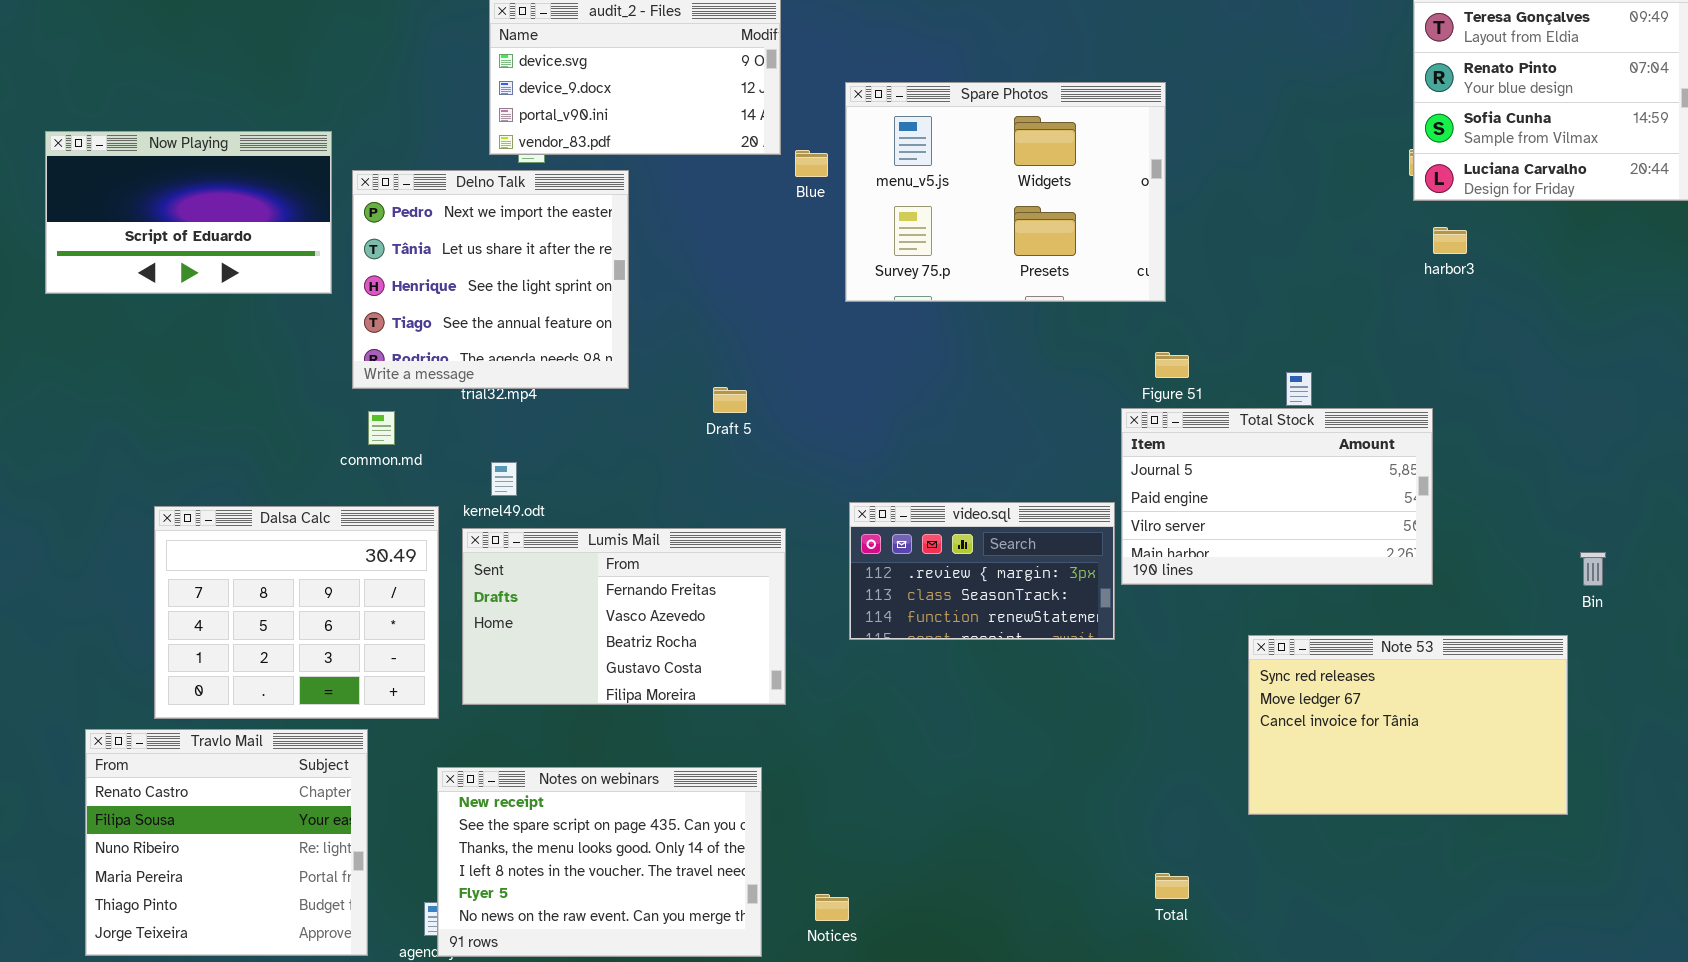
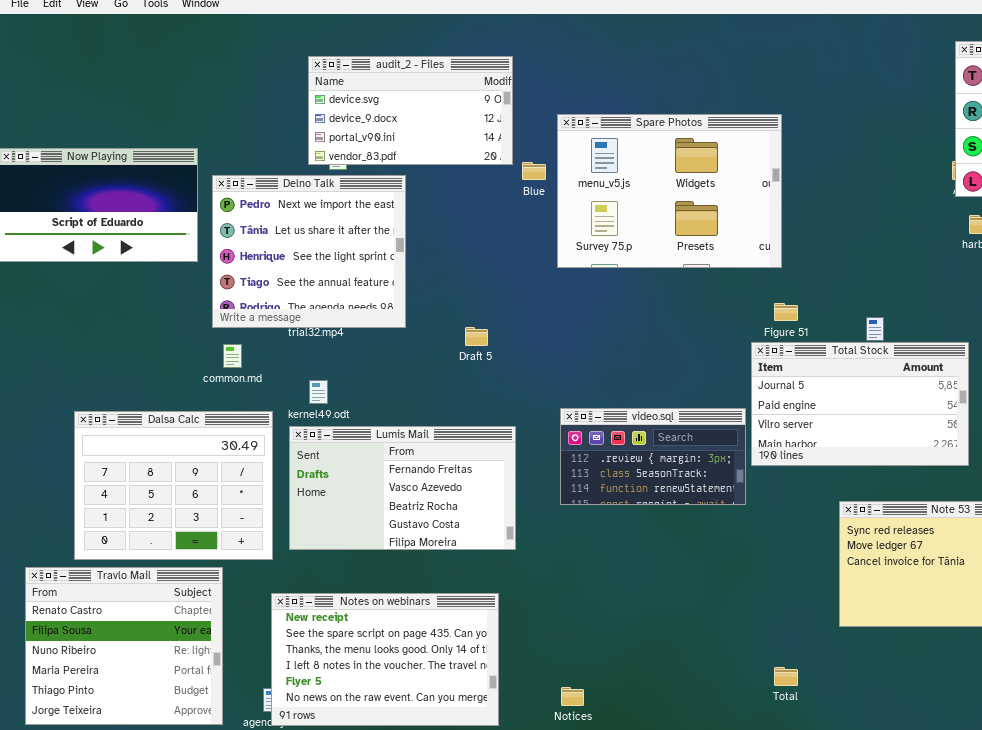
Notices: [815,894,849,921] -> [561,687,584,706], moved

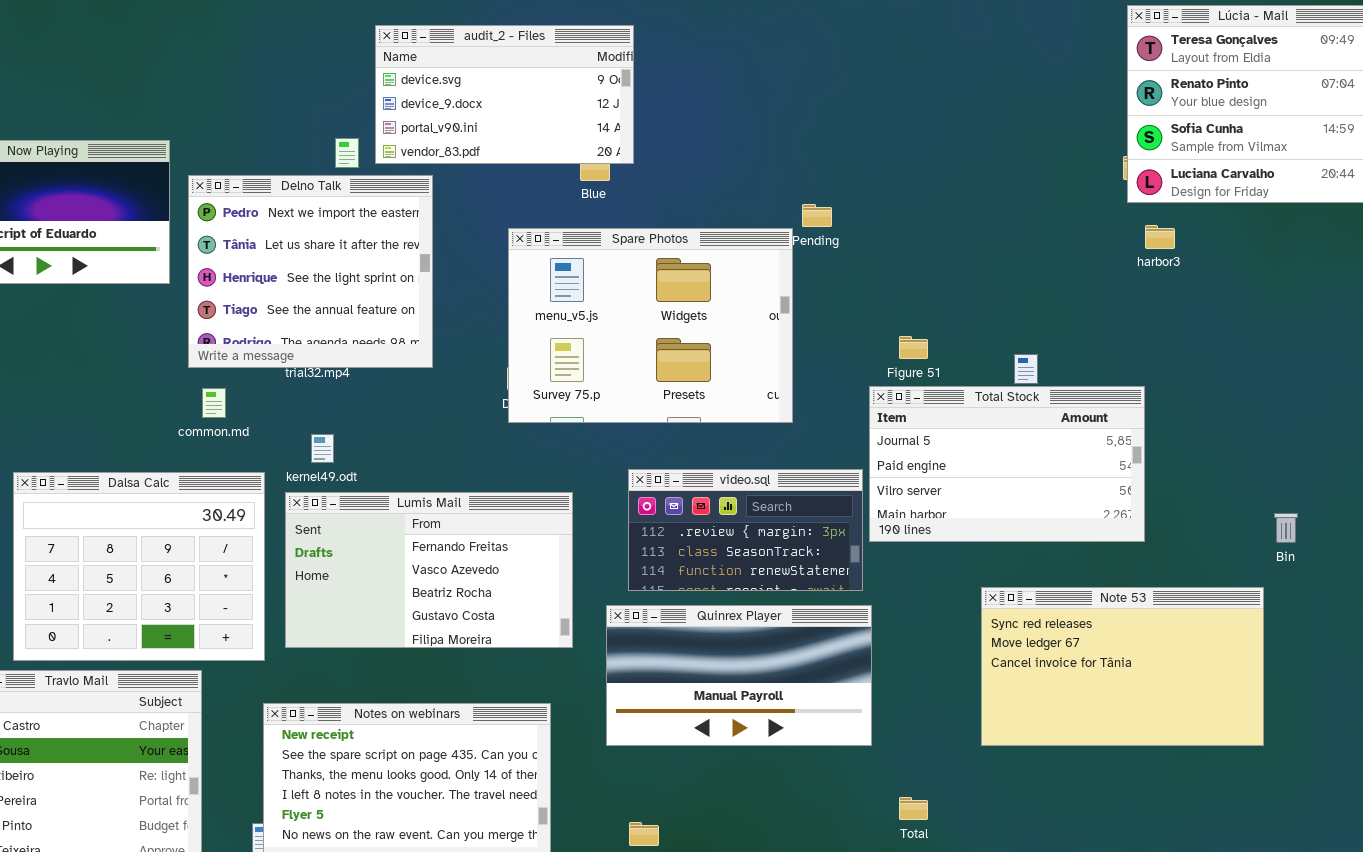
audit_2 - Files: [308,56,513,165] -> [375,25,634,164], moved
Spare Photos: [557,114,782,268] -> [508,228,793,423], moved
Quinrex Player: none -> [606,605,872,746], opened

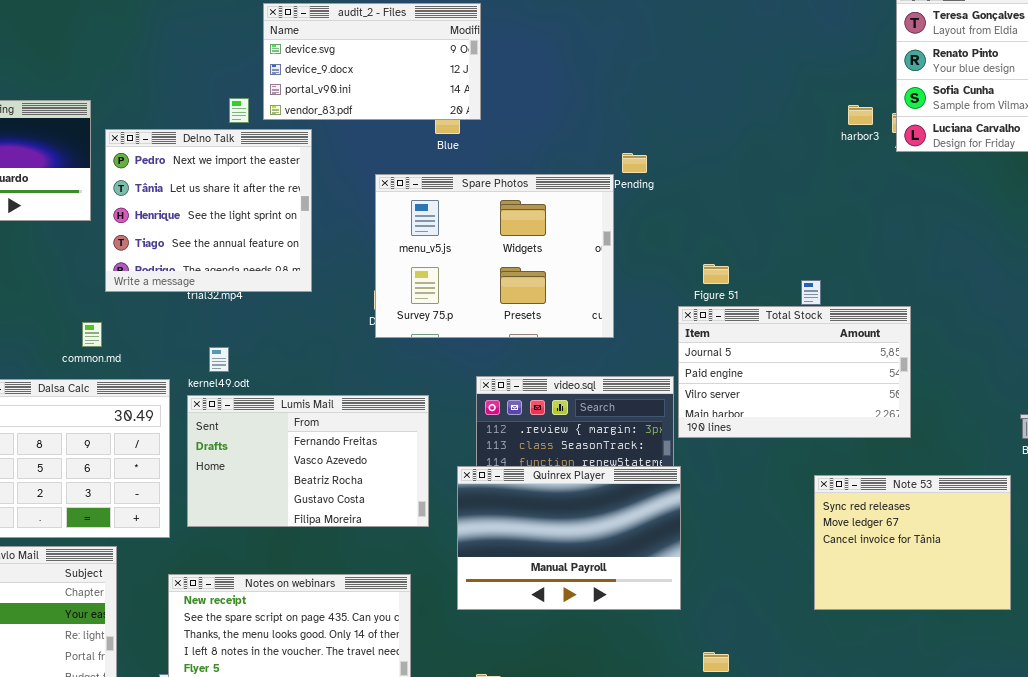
harbor3: [1145,225,1175,249] -> [848,105,873,125], moved
common.md: [202,388,226,418] -> [82,322,102,347], moved
Note 53: [981,587,1264,746] -> [814,475,1011,610], resized
Quinrex Player: [606,605,872,746] -> [457,466,681,610], resized

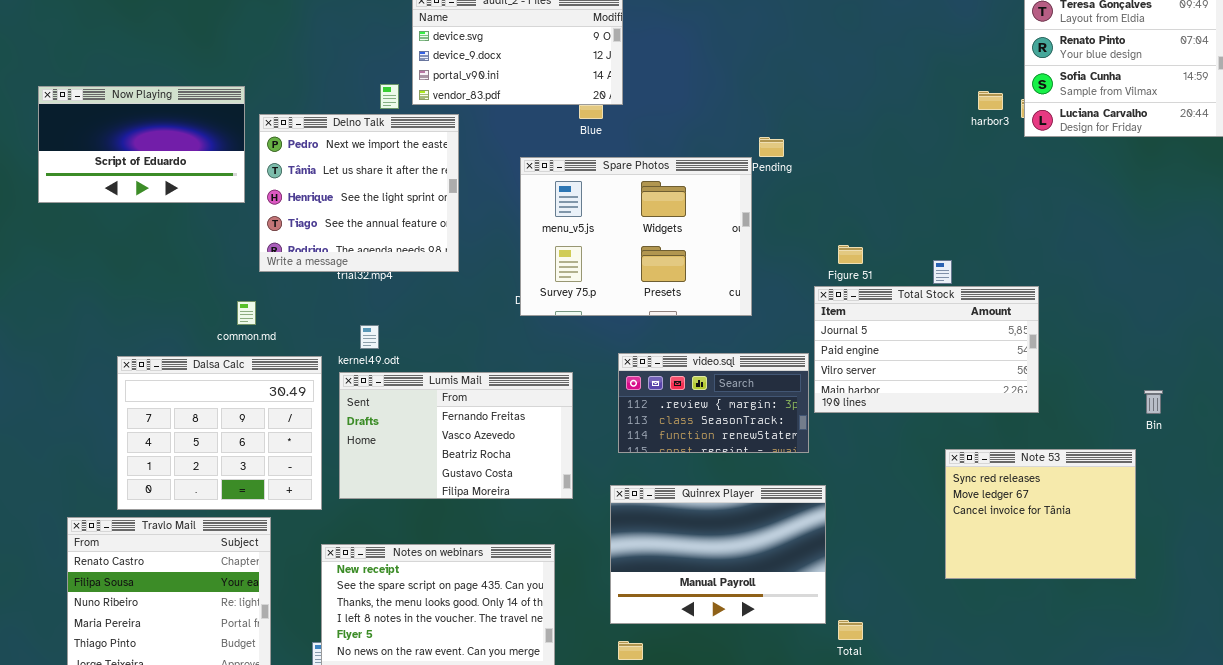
Quinrex Player: [457,466,681,610] -> [610,485,826,624], moved

